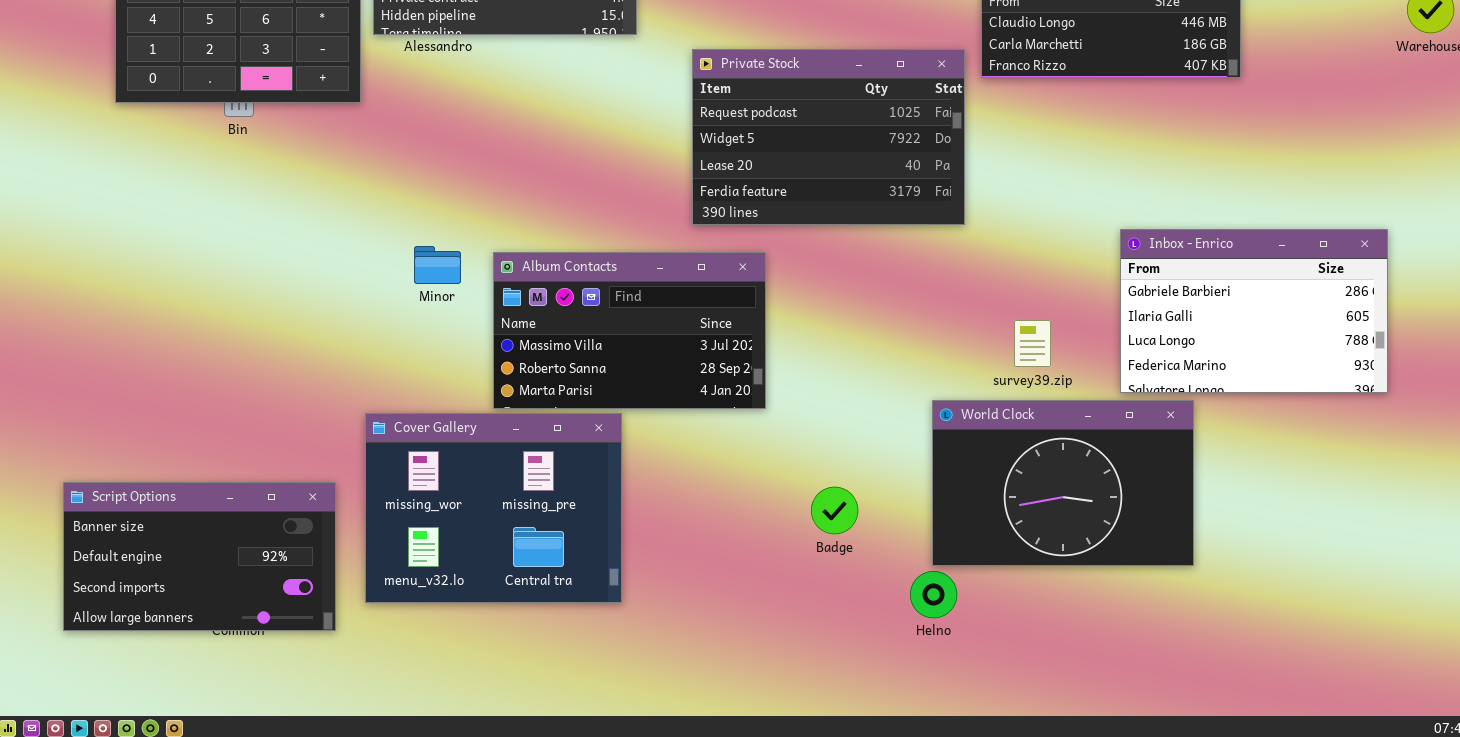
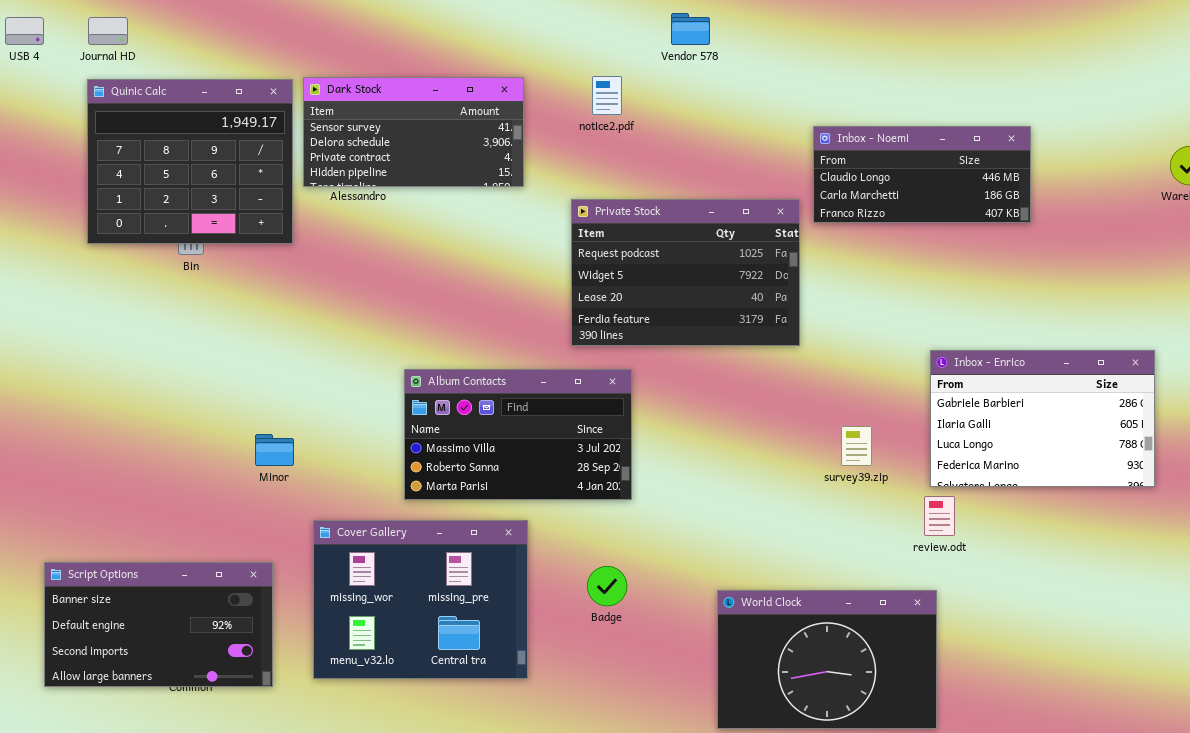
Minor: [414,246,461,284] -> [255,434,294,466], moved
World Clock: [932,400,1194,566] -> [717,590,937,729], moved
Cover Gallery: [365,413,622,603] -> [313,520,528,679], moved
Badge: [811,487,858,534] -> [587,566,627,606], moved

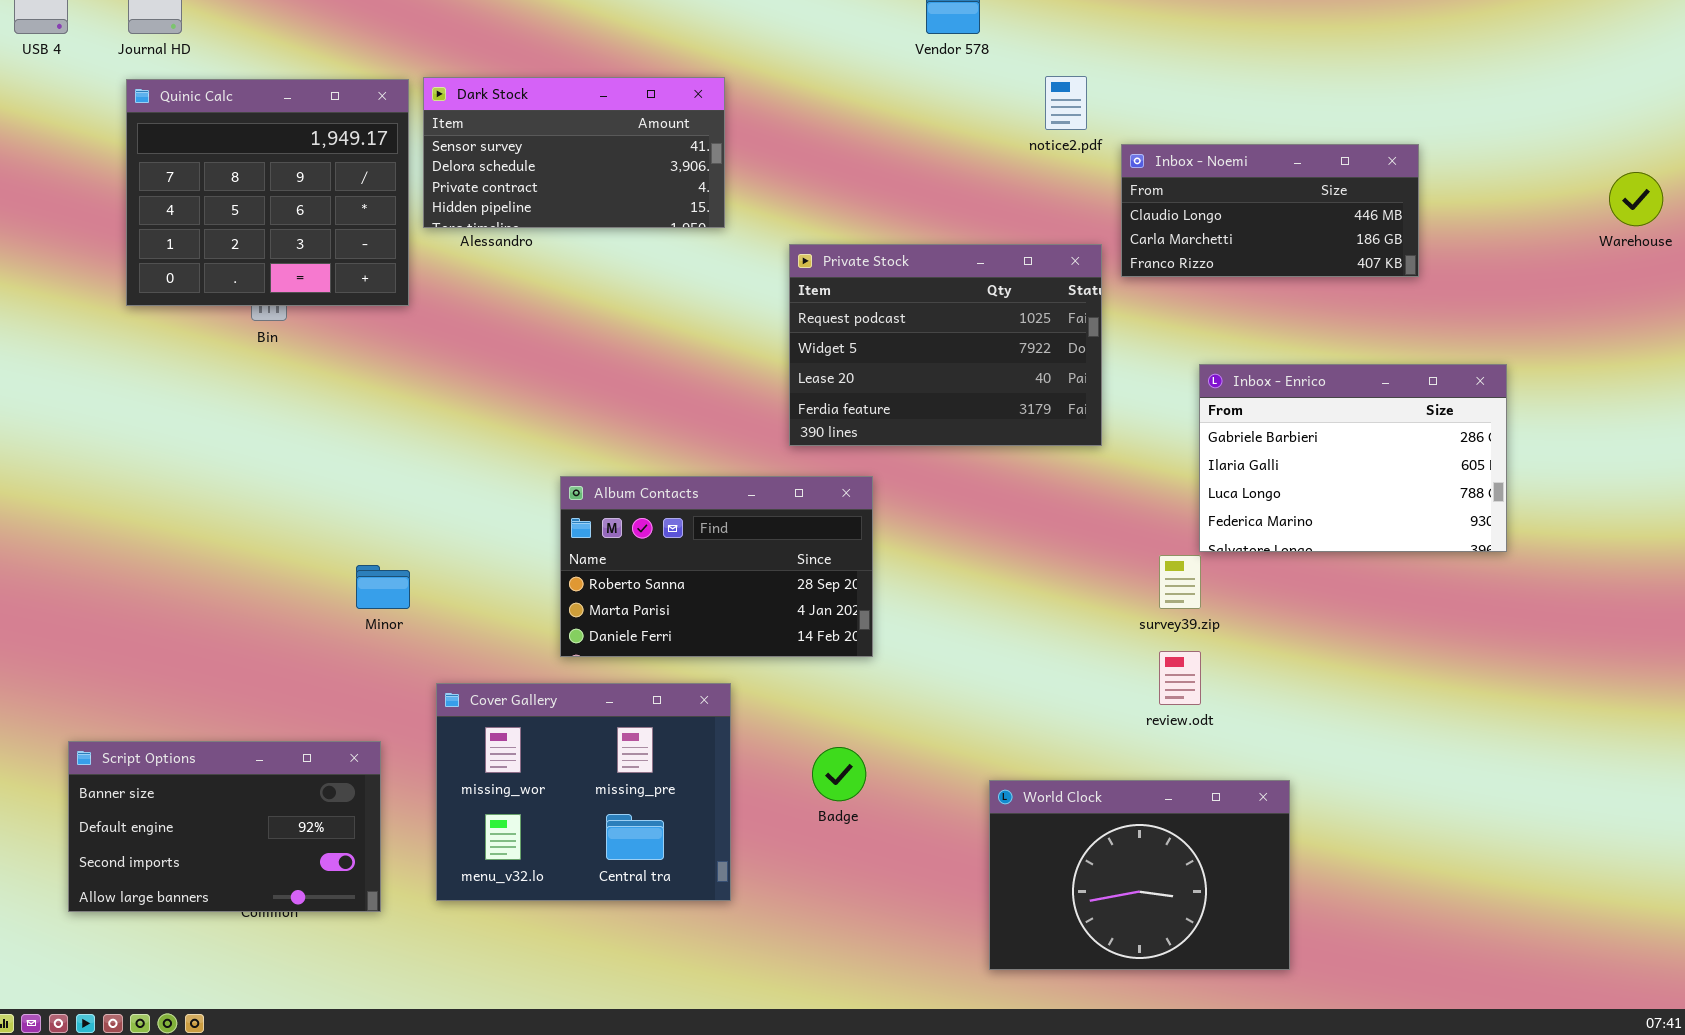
notice2.pdf: [592,76,622,115] -> [1045,76,1087,130], moved
Inbox - Enrico: [930,350,1155,487] -> [1199,364,1507,552], moved
Album Contacts: [404,369,632,500] -> [560,476,873,657], scrolled down 1 row
review.odt: [924,496,955,536] -> [1159,651,1201,705], moved

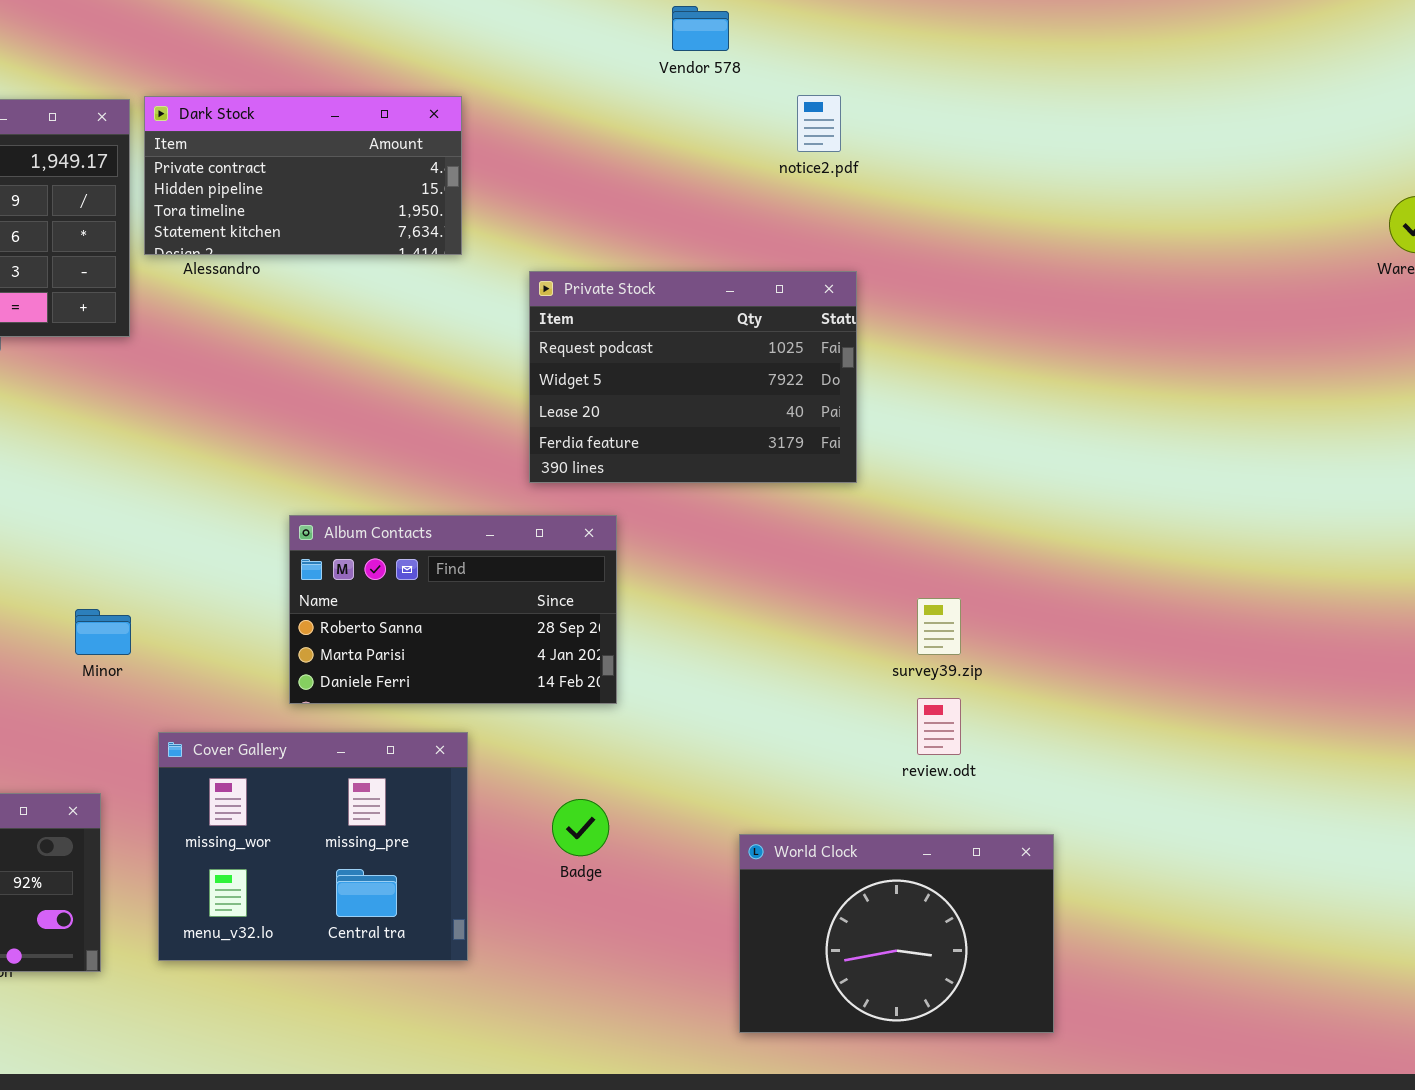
Dark Stock: [423,77,725,228] -> [144,96,462,255], scrolled down 2 rows
Inbox - Noemi: [1121,144,1419,277] -> none, closed
Inbox - Enrico: [1199,364,1507,552] -> none, closed

